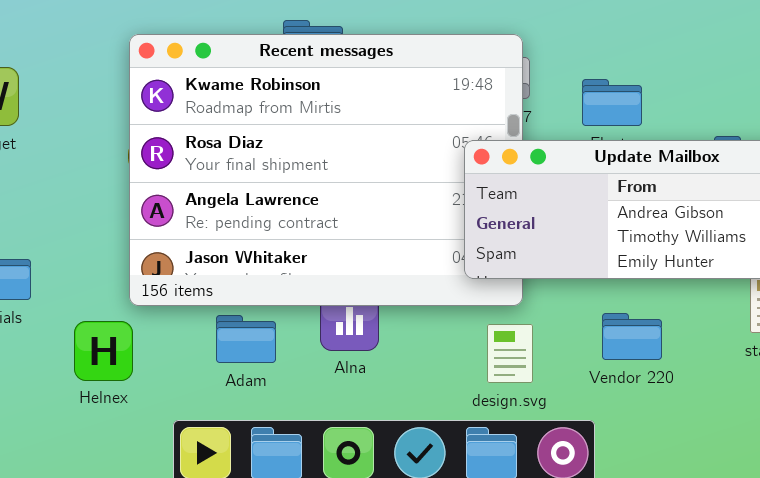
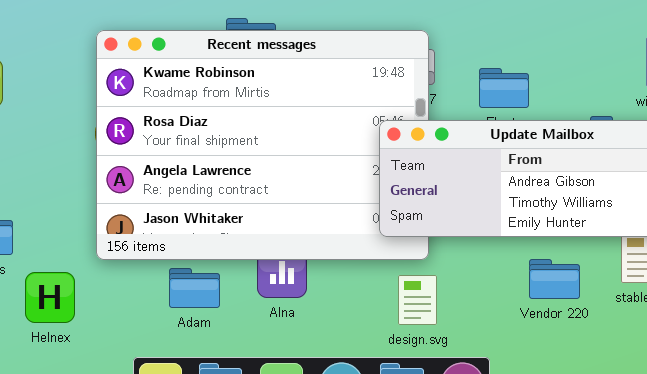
Vendor 220: [602,313,662,360] -> [529,259,580,299], moved
Helnex: [74,321,133,381] -> [25,272,75,323], moved

